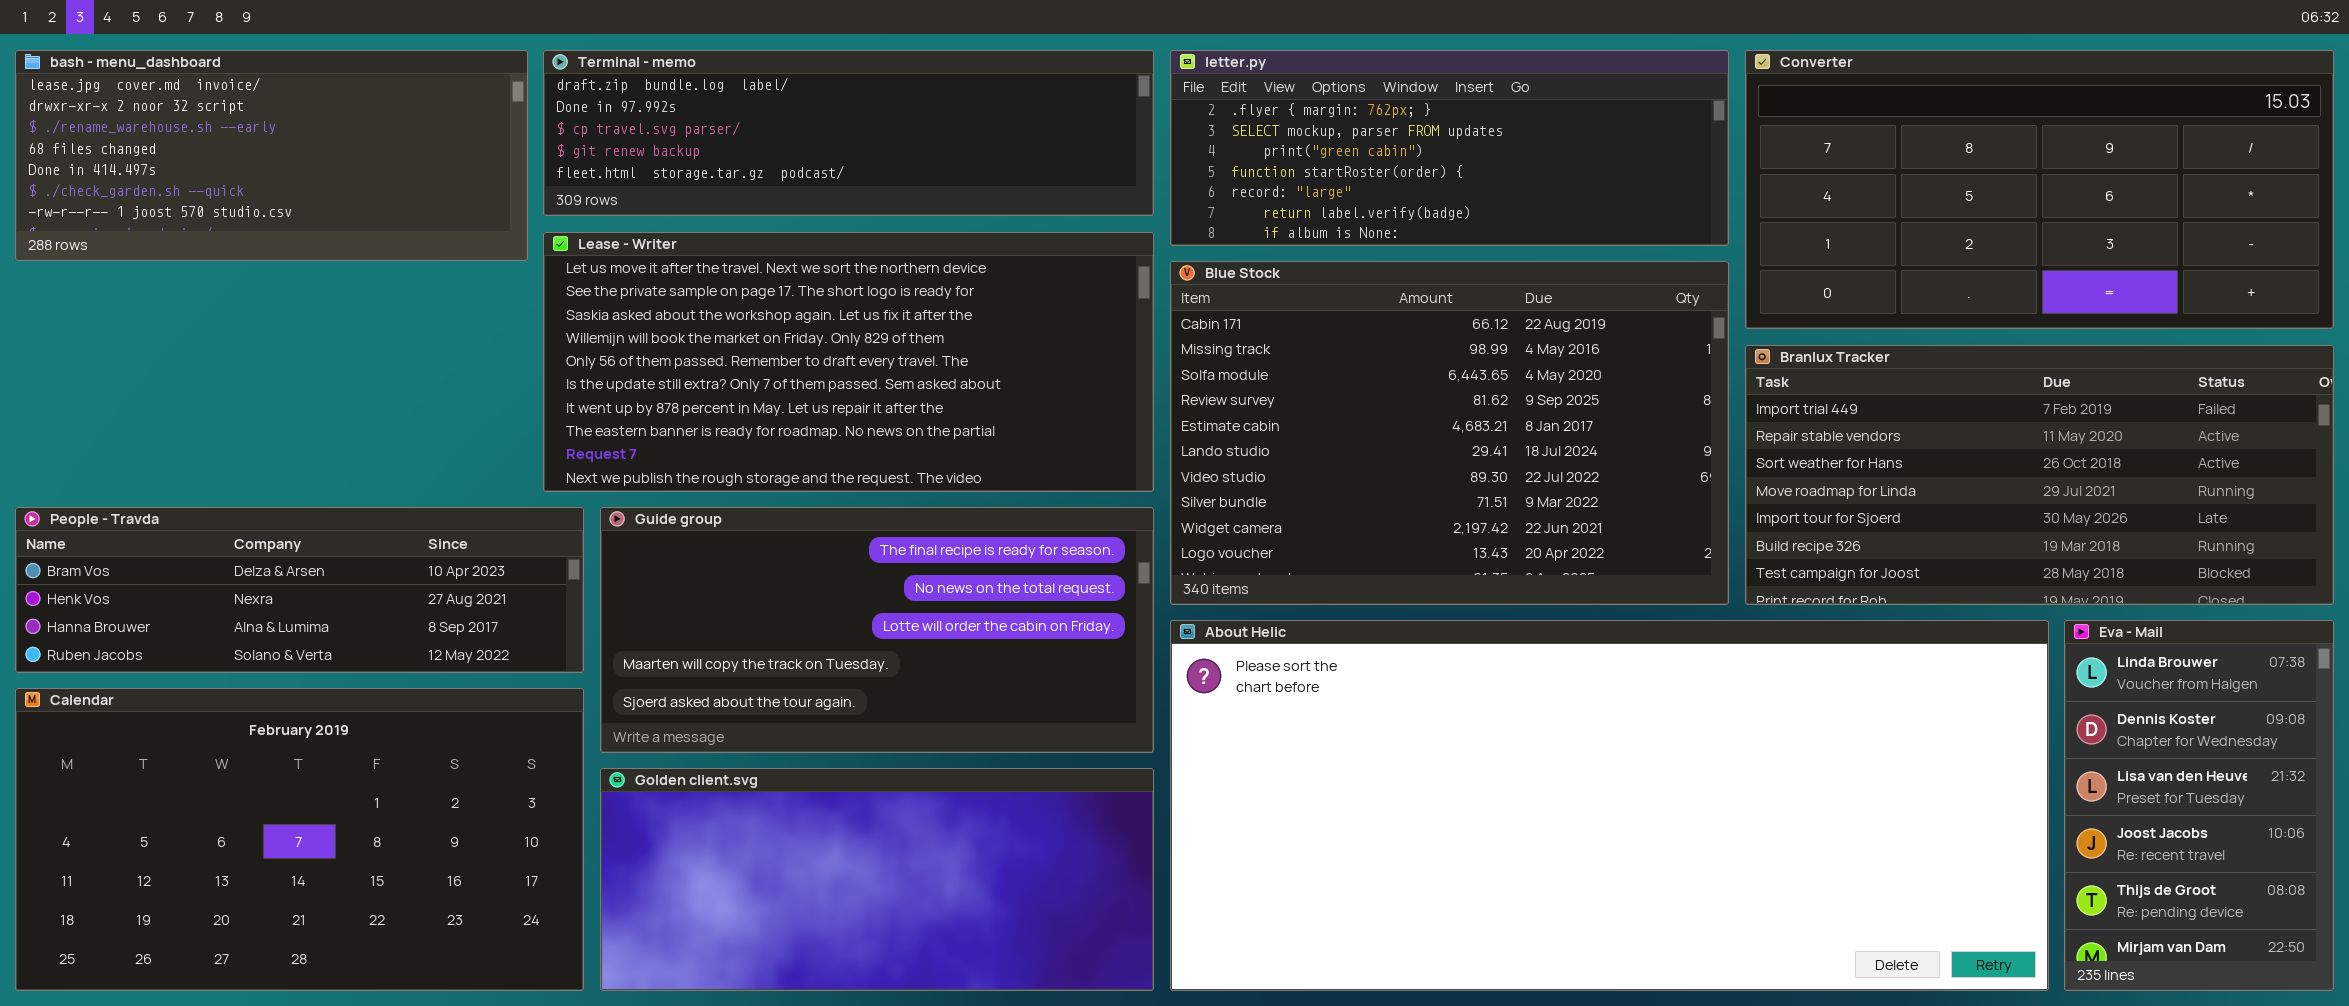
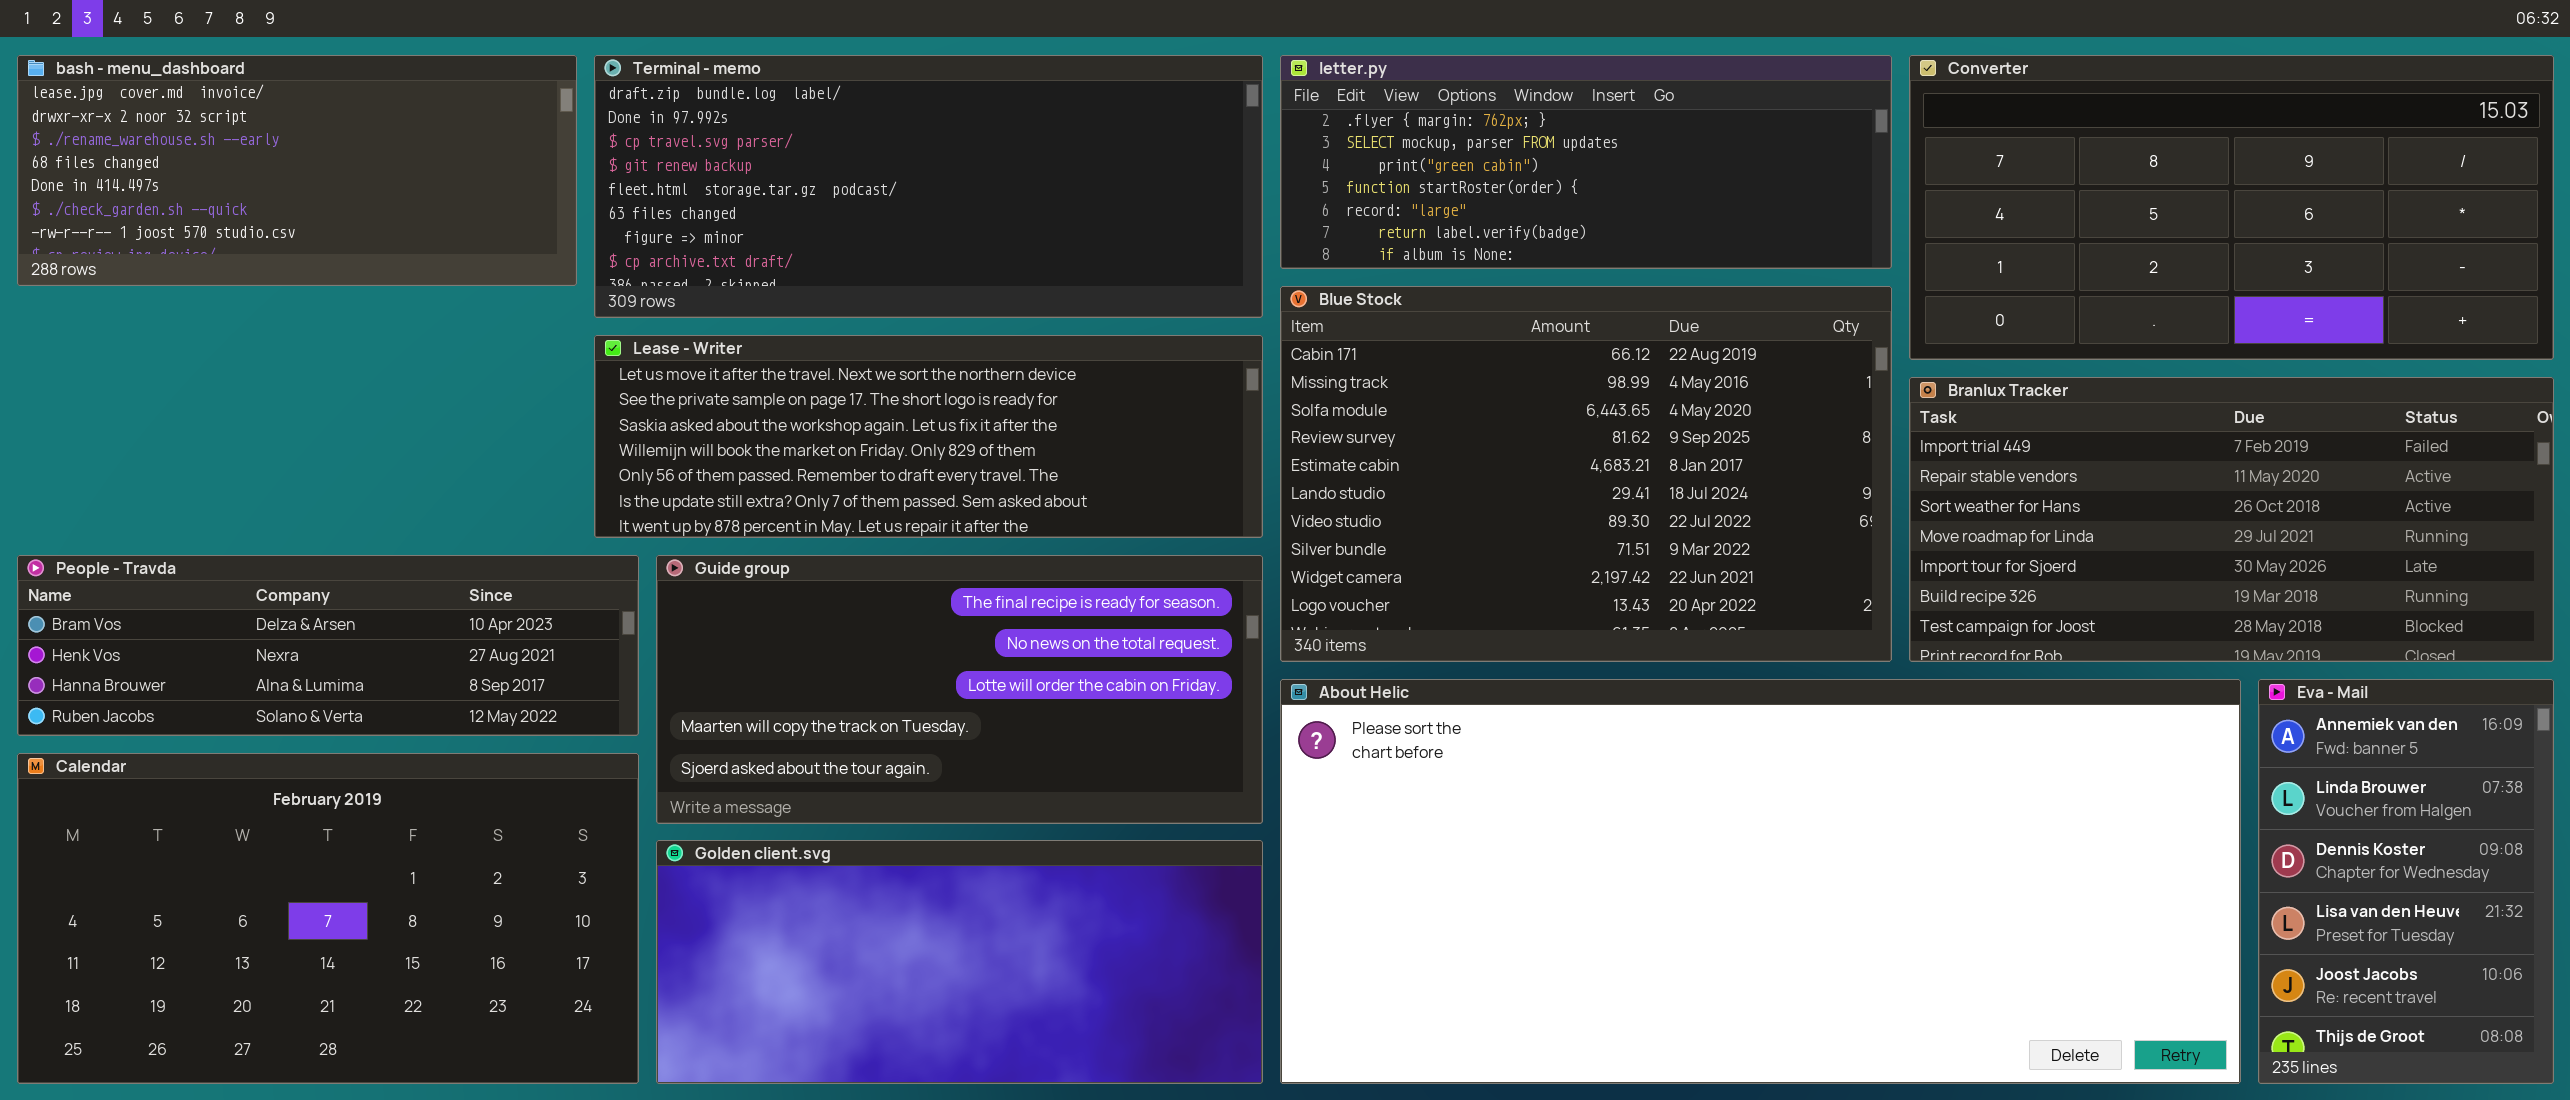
Terminal - memo: [543,50,1154,216] -> [594,55,1263,318], resized
Lease - Writer: [543,232,1154,492] -> [594,335,1263,538], resized
Eva - Mail: [2064,620,2334,991] -> [2258,679,2554,1084], scrolled up 1 row

